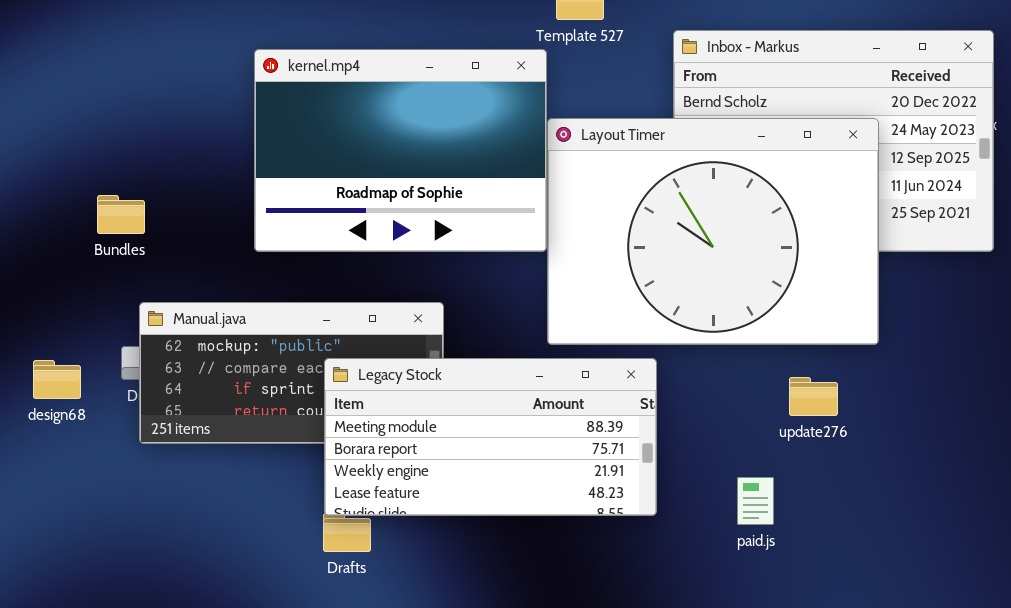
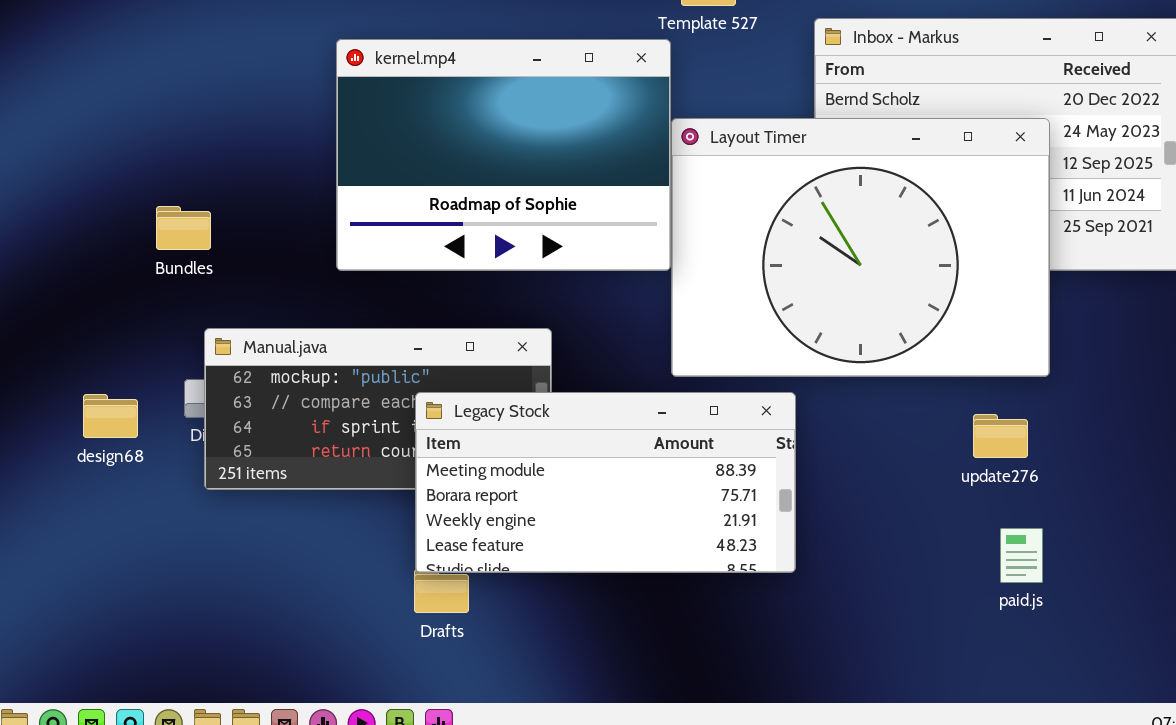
update276: [789,377,838,416] -> [973,414,1028,458], moved
paid.js: [737,477,774,525] -> [1000,528,1043,583], moved

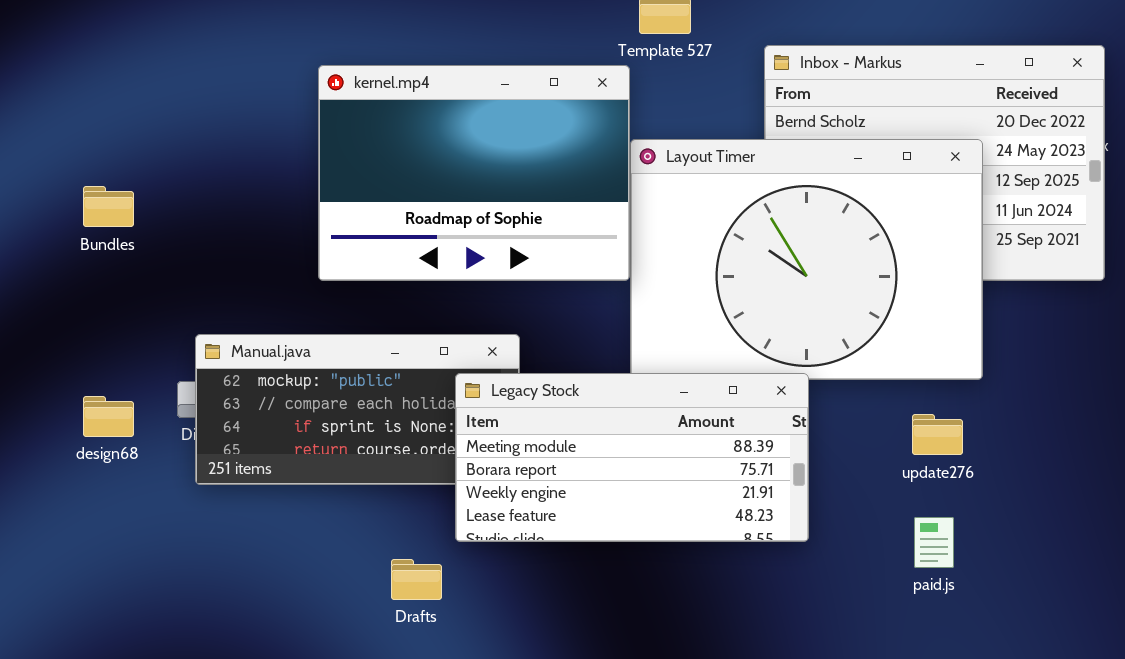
Bundles: [156,206,211,250] -> [83,186,134,227], moved
Legacy Stock: [415,392,796,573] -> [455,373,809,542], moved
paid.js: [1000,528,1043,583] -> [914,517,954,568], moved

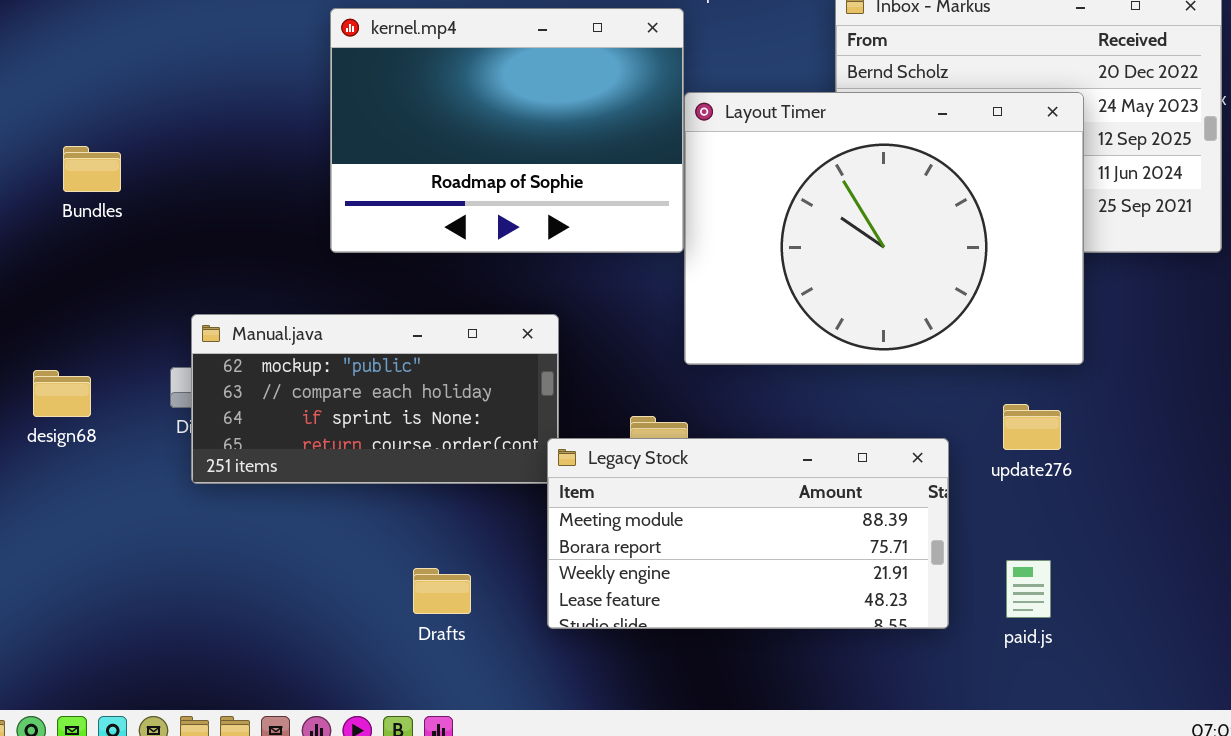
Legacy Stock: [455,373,809,542] -> [547,438,949,629], moved
design68: [83,396,134,437] -> [33,370,91,417], moved
paid.js: [914,517,954,568] -> [1006,560,1051,618], moved

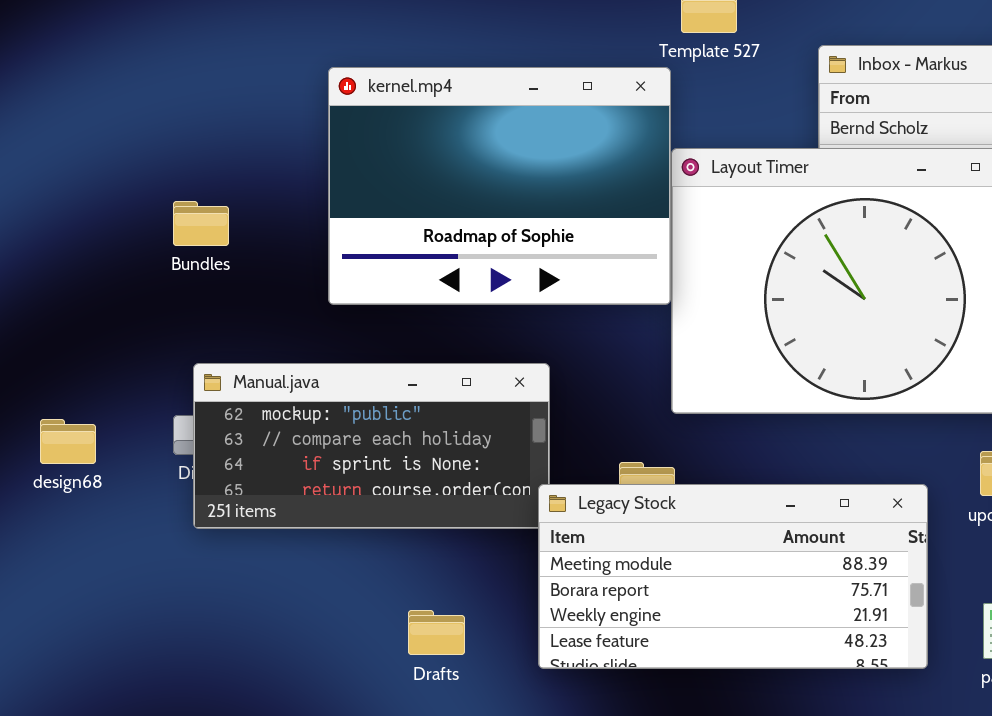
Bundles: [63,146,121,192] -> [173,201,229,246], moved

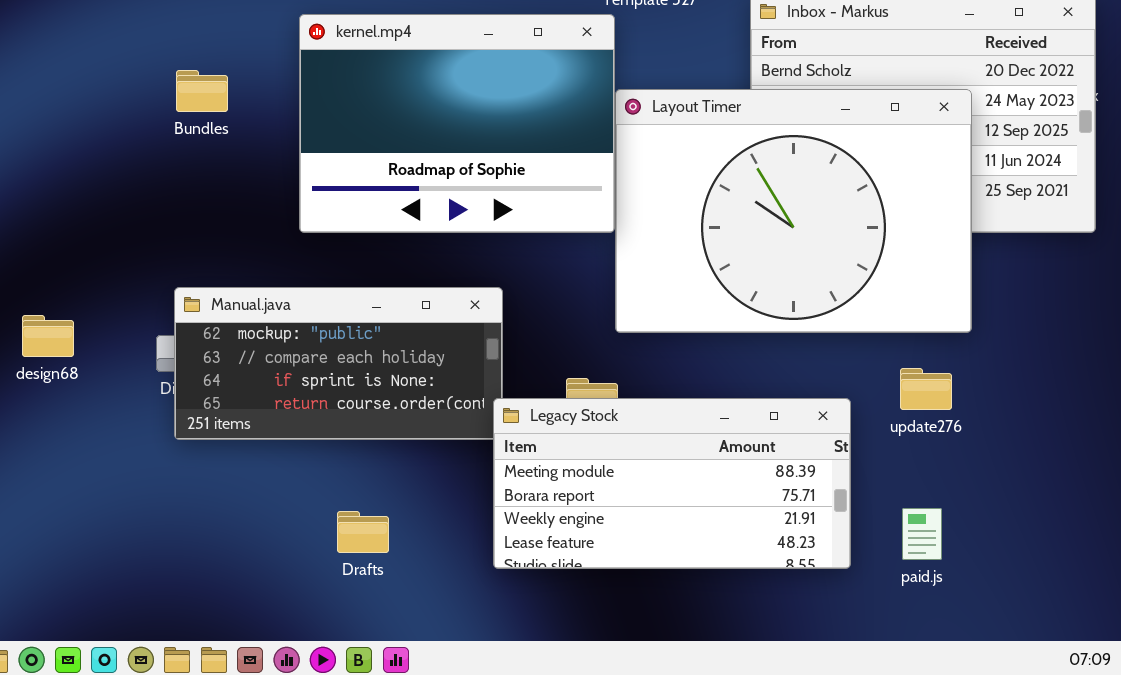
Bundles: [173,201,229,246] -> [176,70,228,112], moved
design68: [40,419,96,464] -> [22,315,74,357], moved
Drafts: [408,610,465,655] -> [337,511,389,553], moved

